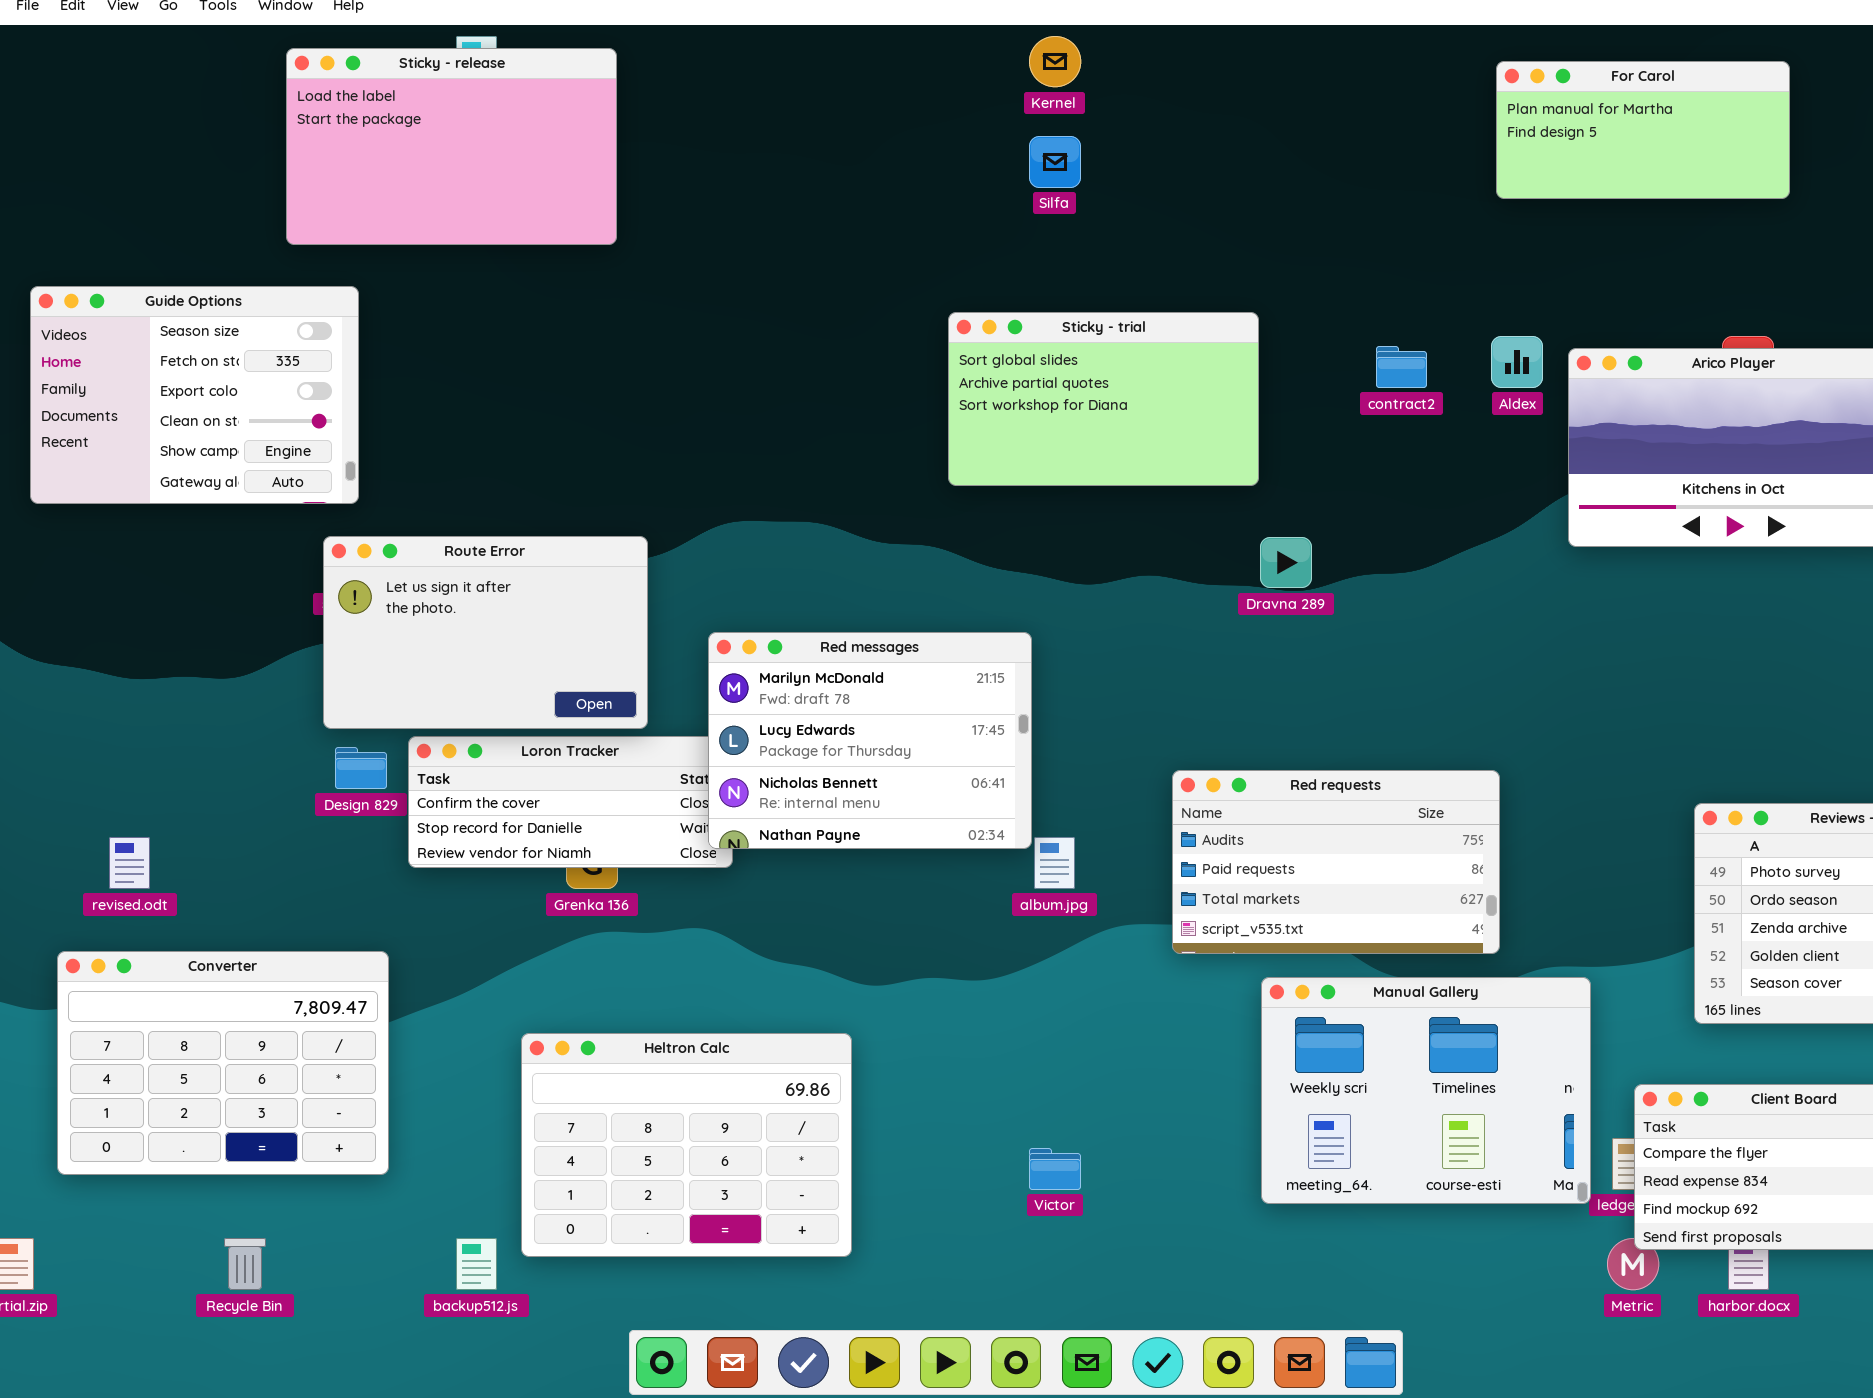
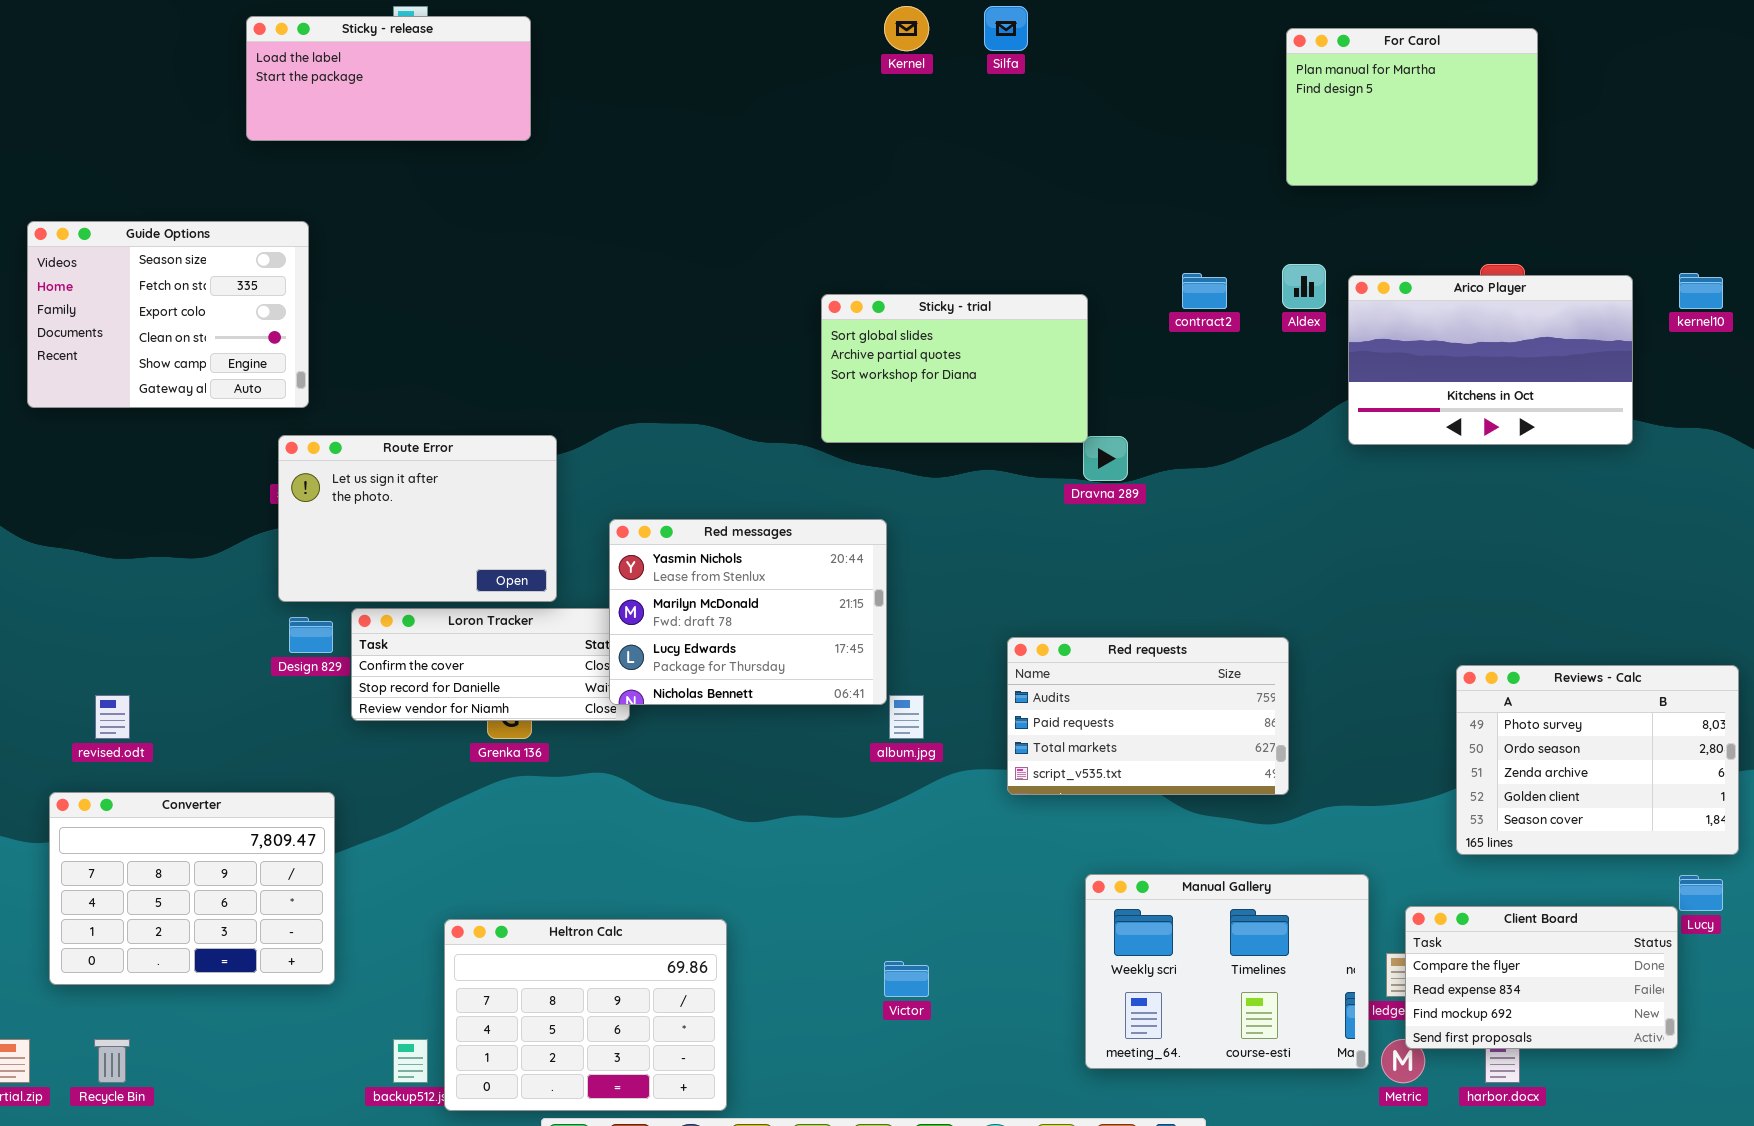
Sticky - release: [286,48,617,245] -> [246,16,531,141], resized
For Carol: [1496,61,1790,199] -> [1286,28,1538,186], resized
Silfa: [1029,136,1081,188] -> [984,6,1028,51], moved
Sticky - trial: [948,312,1259,486] -> [821,294,1088,443], moved
Red messages: [708,632,1032,849] -> [609,519,887,705], scrolled up 1 row
Manual Gallery: [1261,977,1591,1204] -> [1085,874,1369,1069], moved
Heltron Calc: [521,1033,852,1257] -> [444,919,727,1111], moved
Recycle Bin: [224,1238,266,1290] -> [94,1039,130,1083], moved

